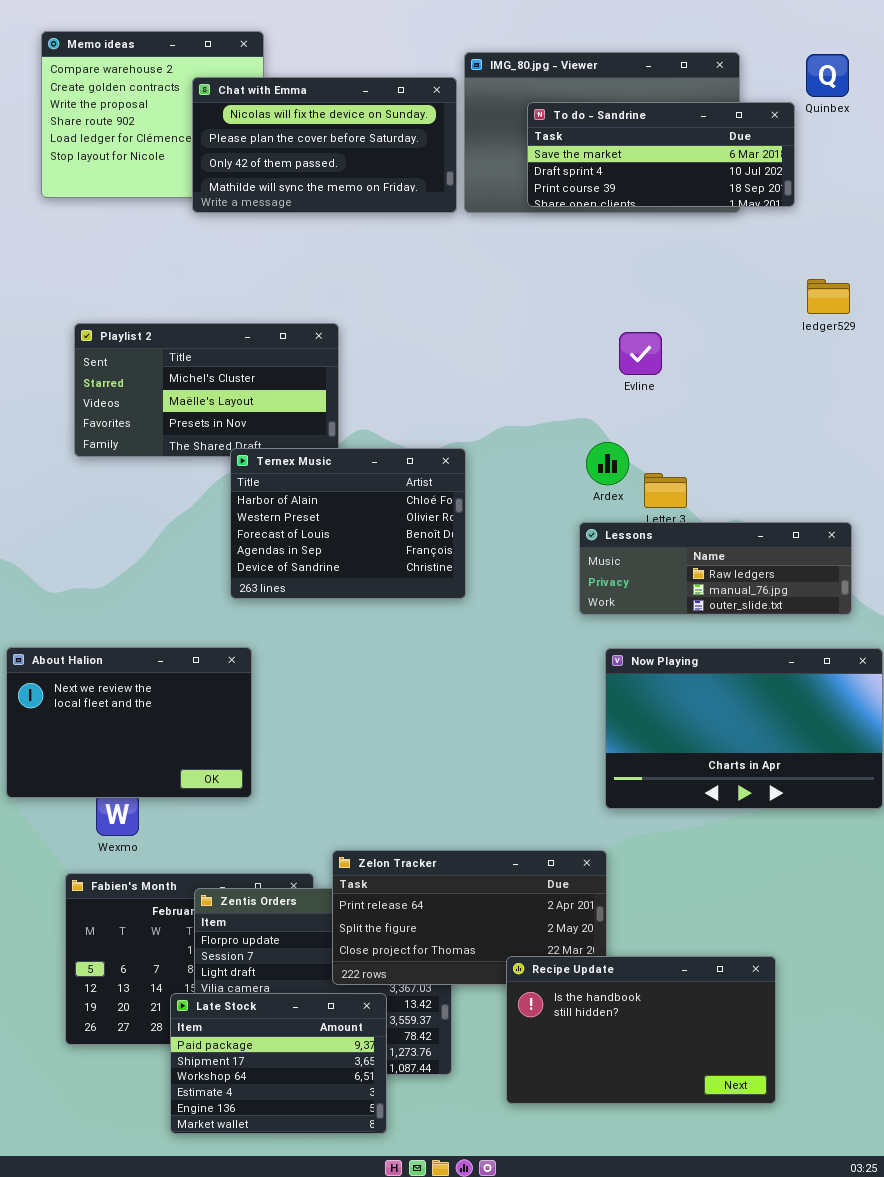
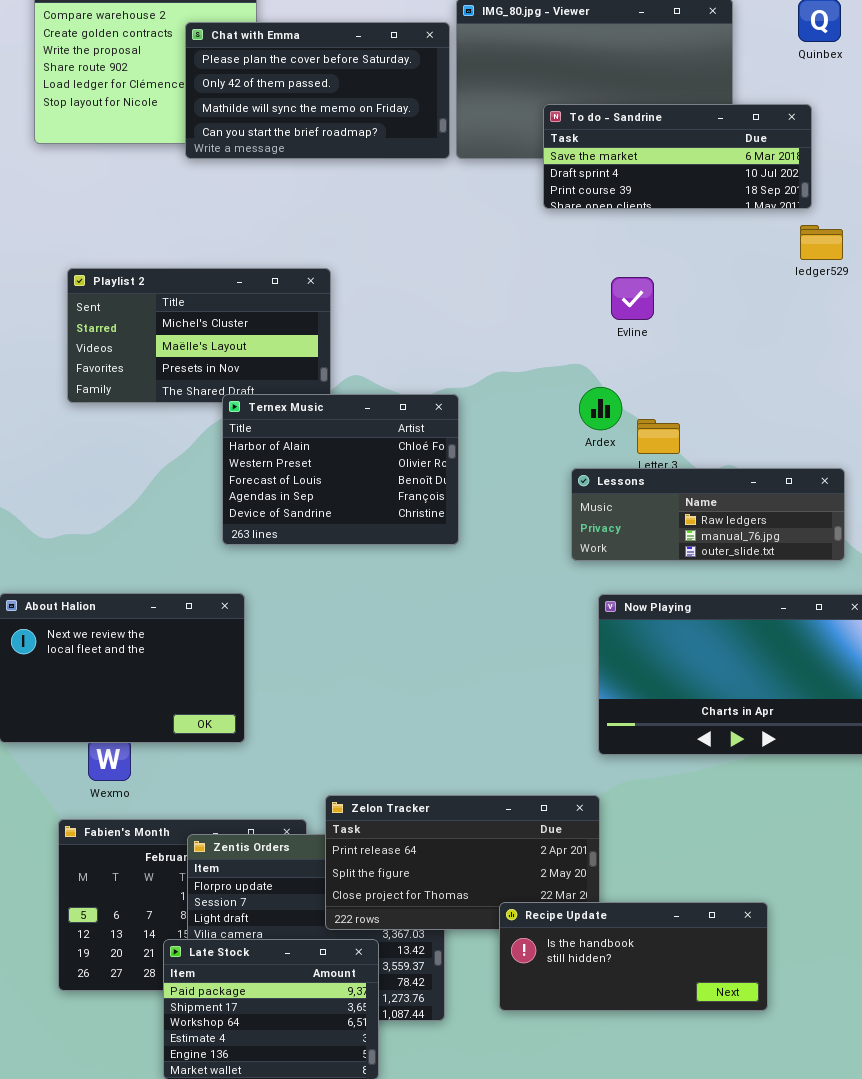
Chat with Emma: [192,77,457,213] -> [185,22,450,159], scrolled down 1 row
To do - Sandrine: [527,102,795,207] -> [543,104,812,209], moved
Recipe Update: [506,956,776,1104] -> [499,902,768,1011], resized

